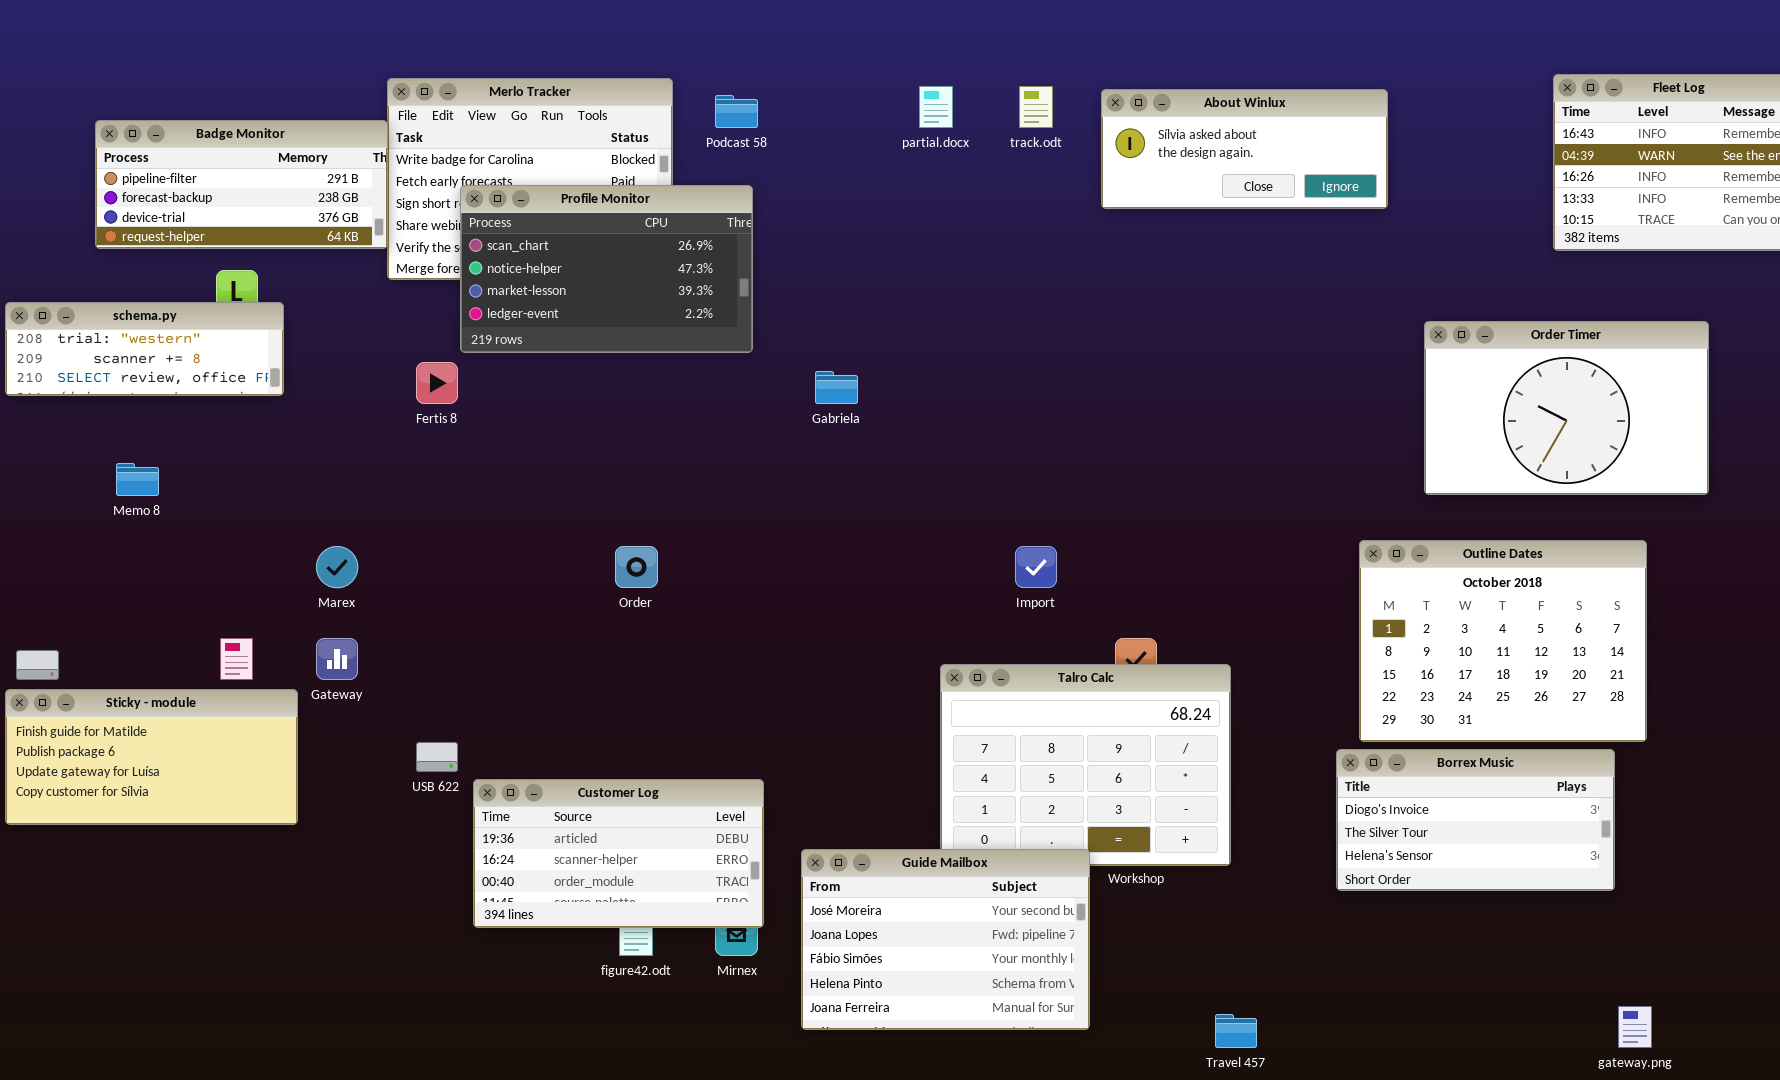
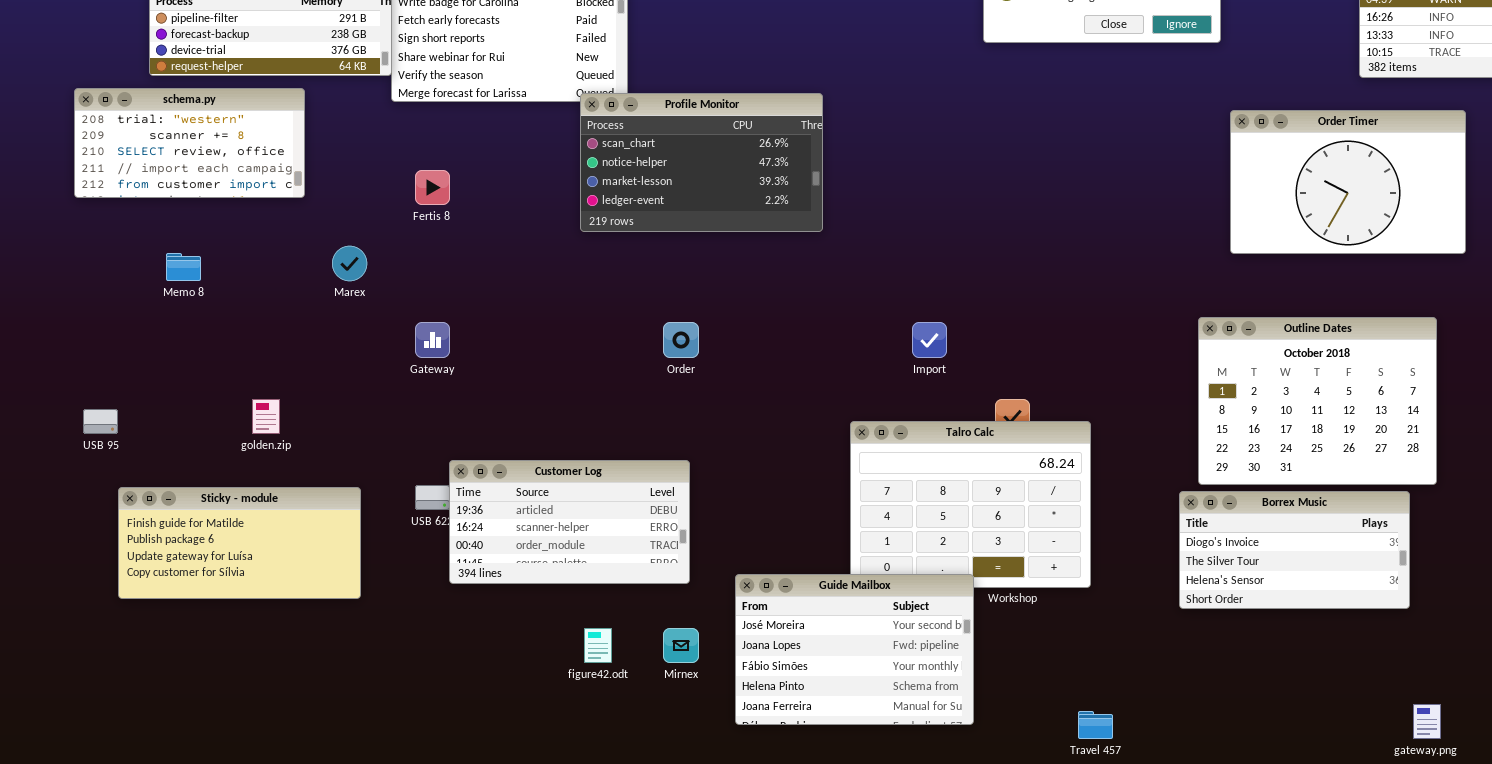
Profile Monitor: [460,185,753,353] -> [580,93,823,232], moved
schema.py: [5,302,284,396] -> [74,88,305,198], resized
Order Timer: [1424,321,1709,495] -> [1230,110,1466,254], moved
Marex: [316,546,358,588] -> [332,246,367,281], moved
Order: [615,546,658,588] -> [663,322,699,358], moved
Gateway: [316,638,358,680] -> [415,322,450,358], moved
Sticky - module: [5,689,298,825] -> [118,487,361,599], moved
Customer Log: [473,779,764,928] -> [449,460,690,584], moved

